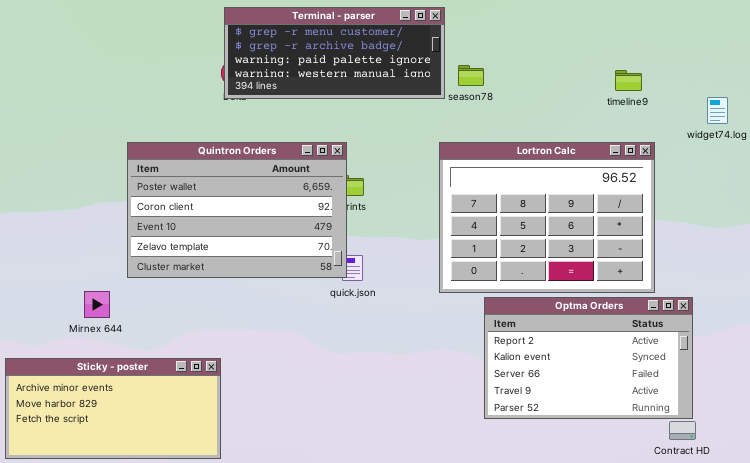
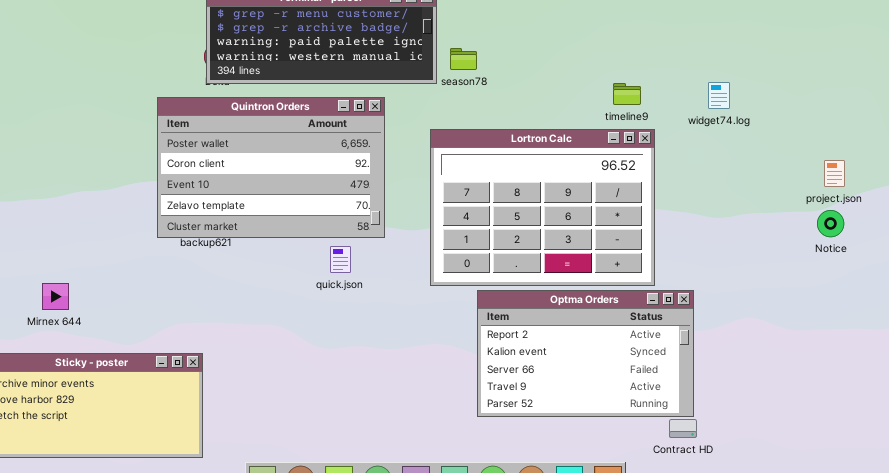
timeline9: [615,70,642,91] -> [613,83,641,105], moved
Quintron Orders: [127,142,347,278] -> [157,97,385,238], moved
Mirnex 644: [84,291,110,318] -> [42,283,69,310], moved

